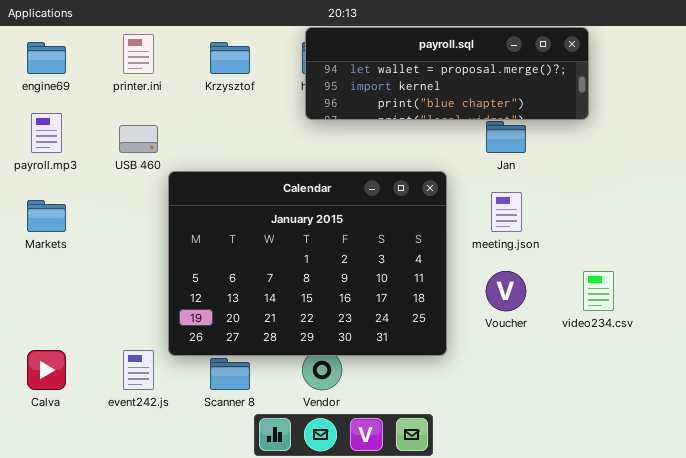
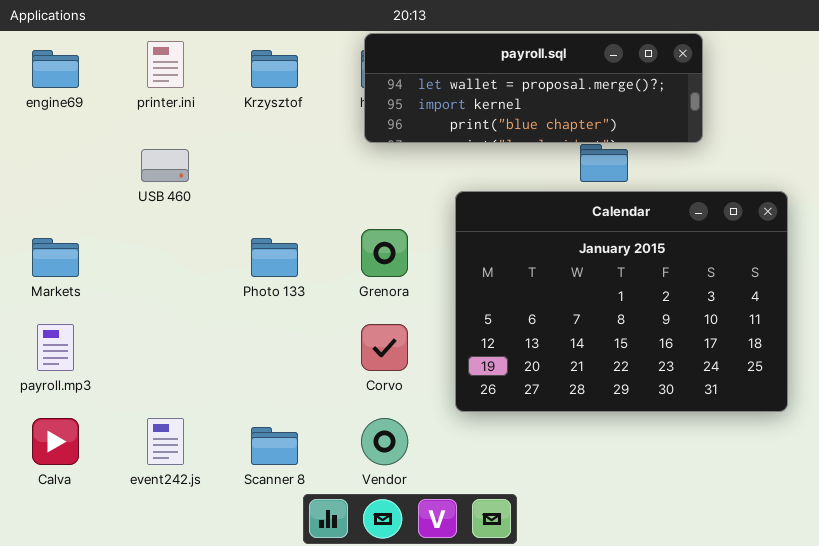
payroll.mp3: [31,113,62,153] -> [37,324,74,371], moved
Calendar: [168,171,447,356] -> [455,191,788,412], moved

